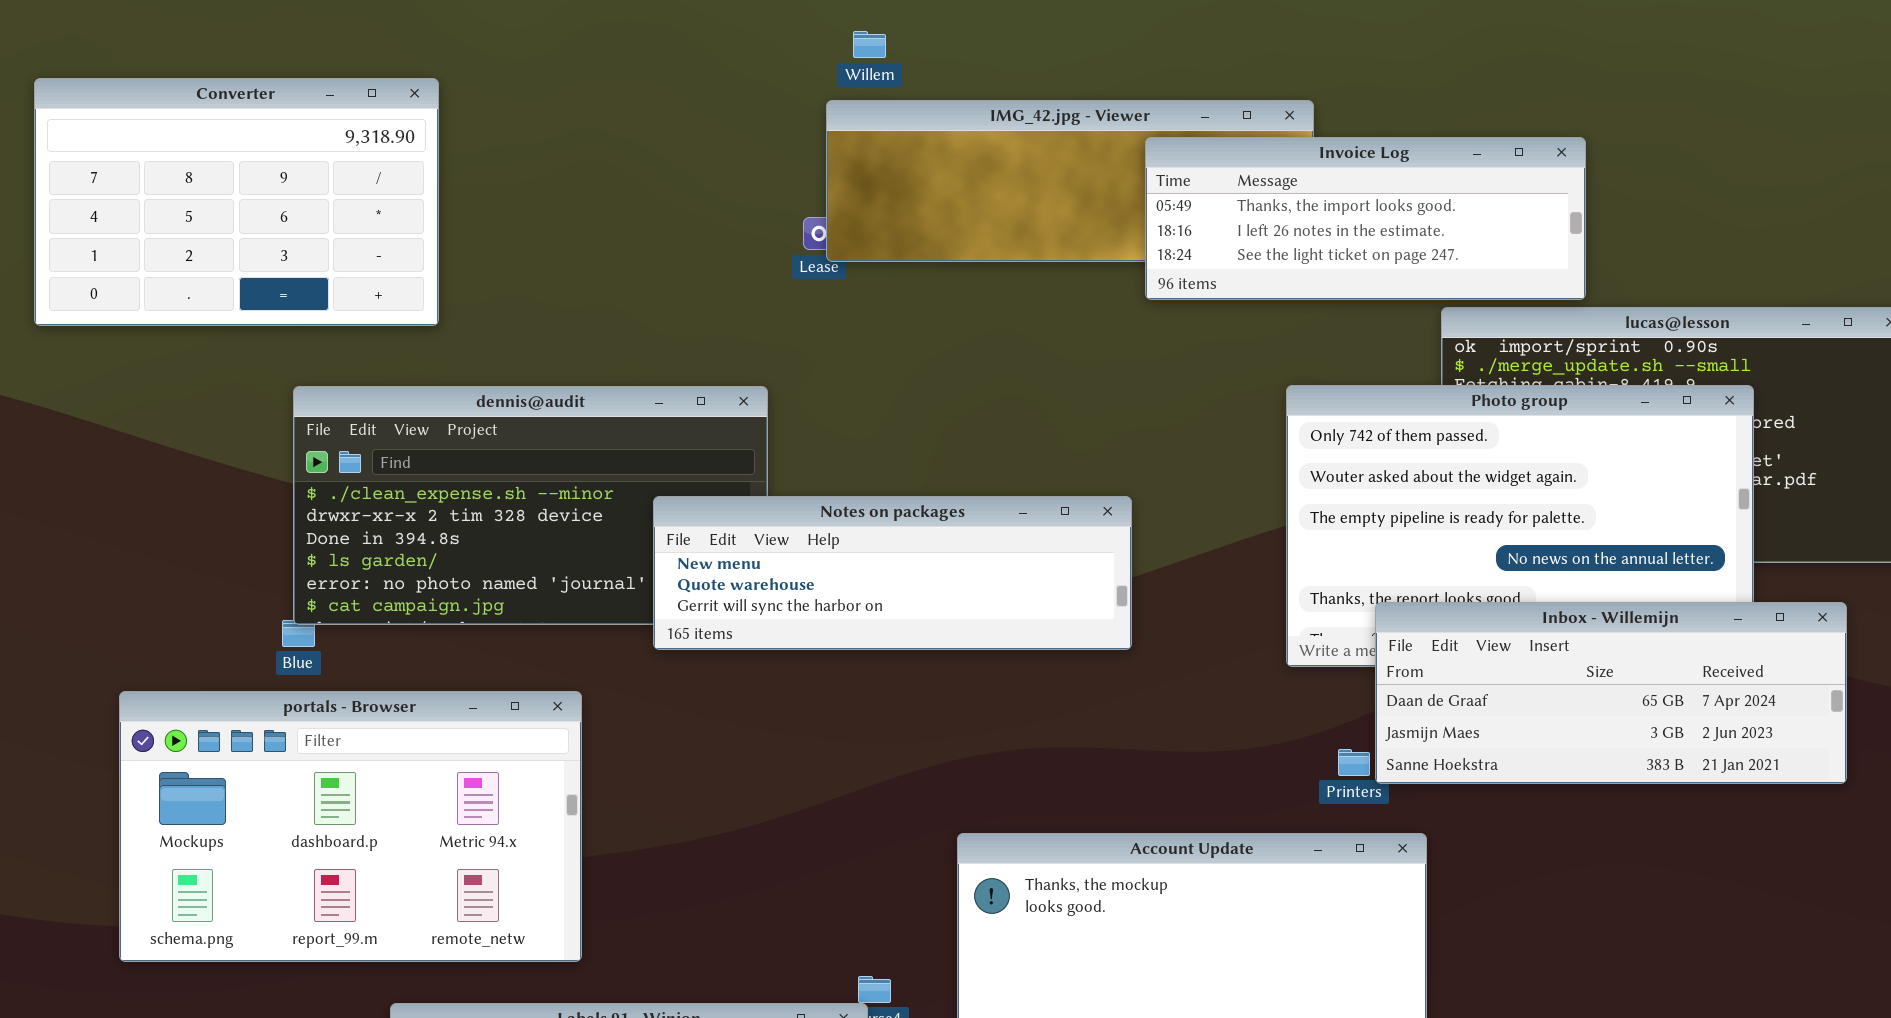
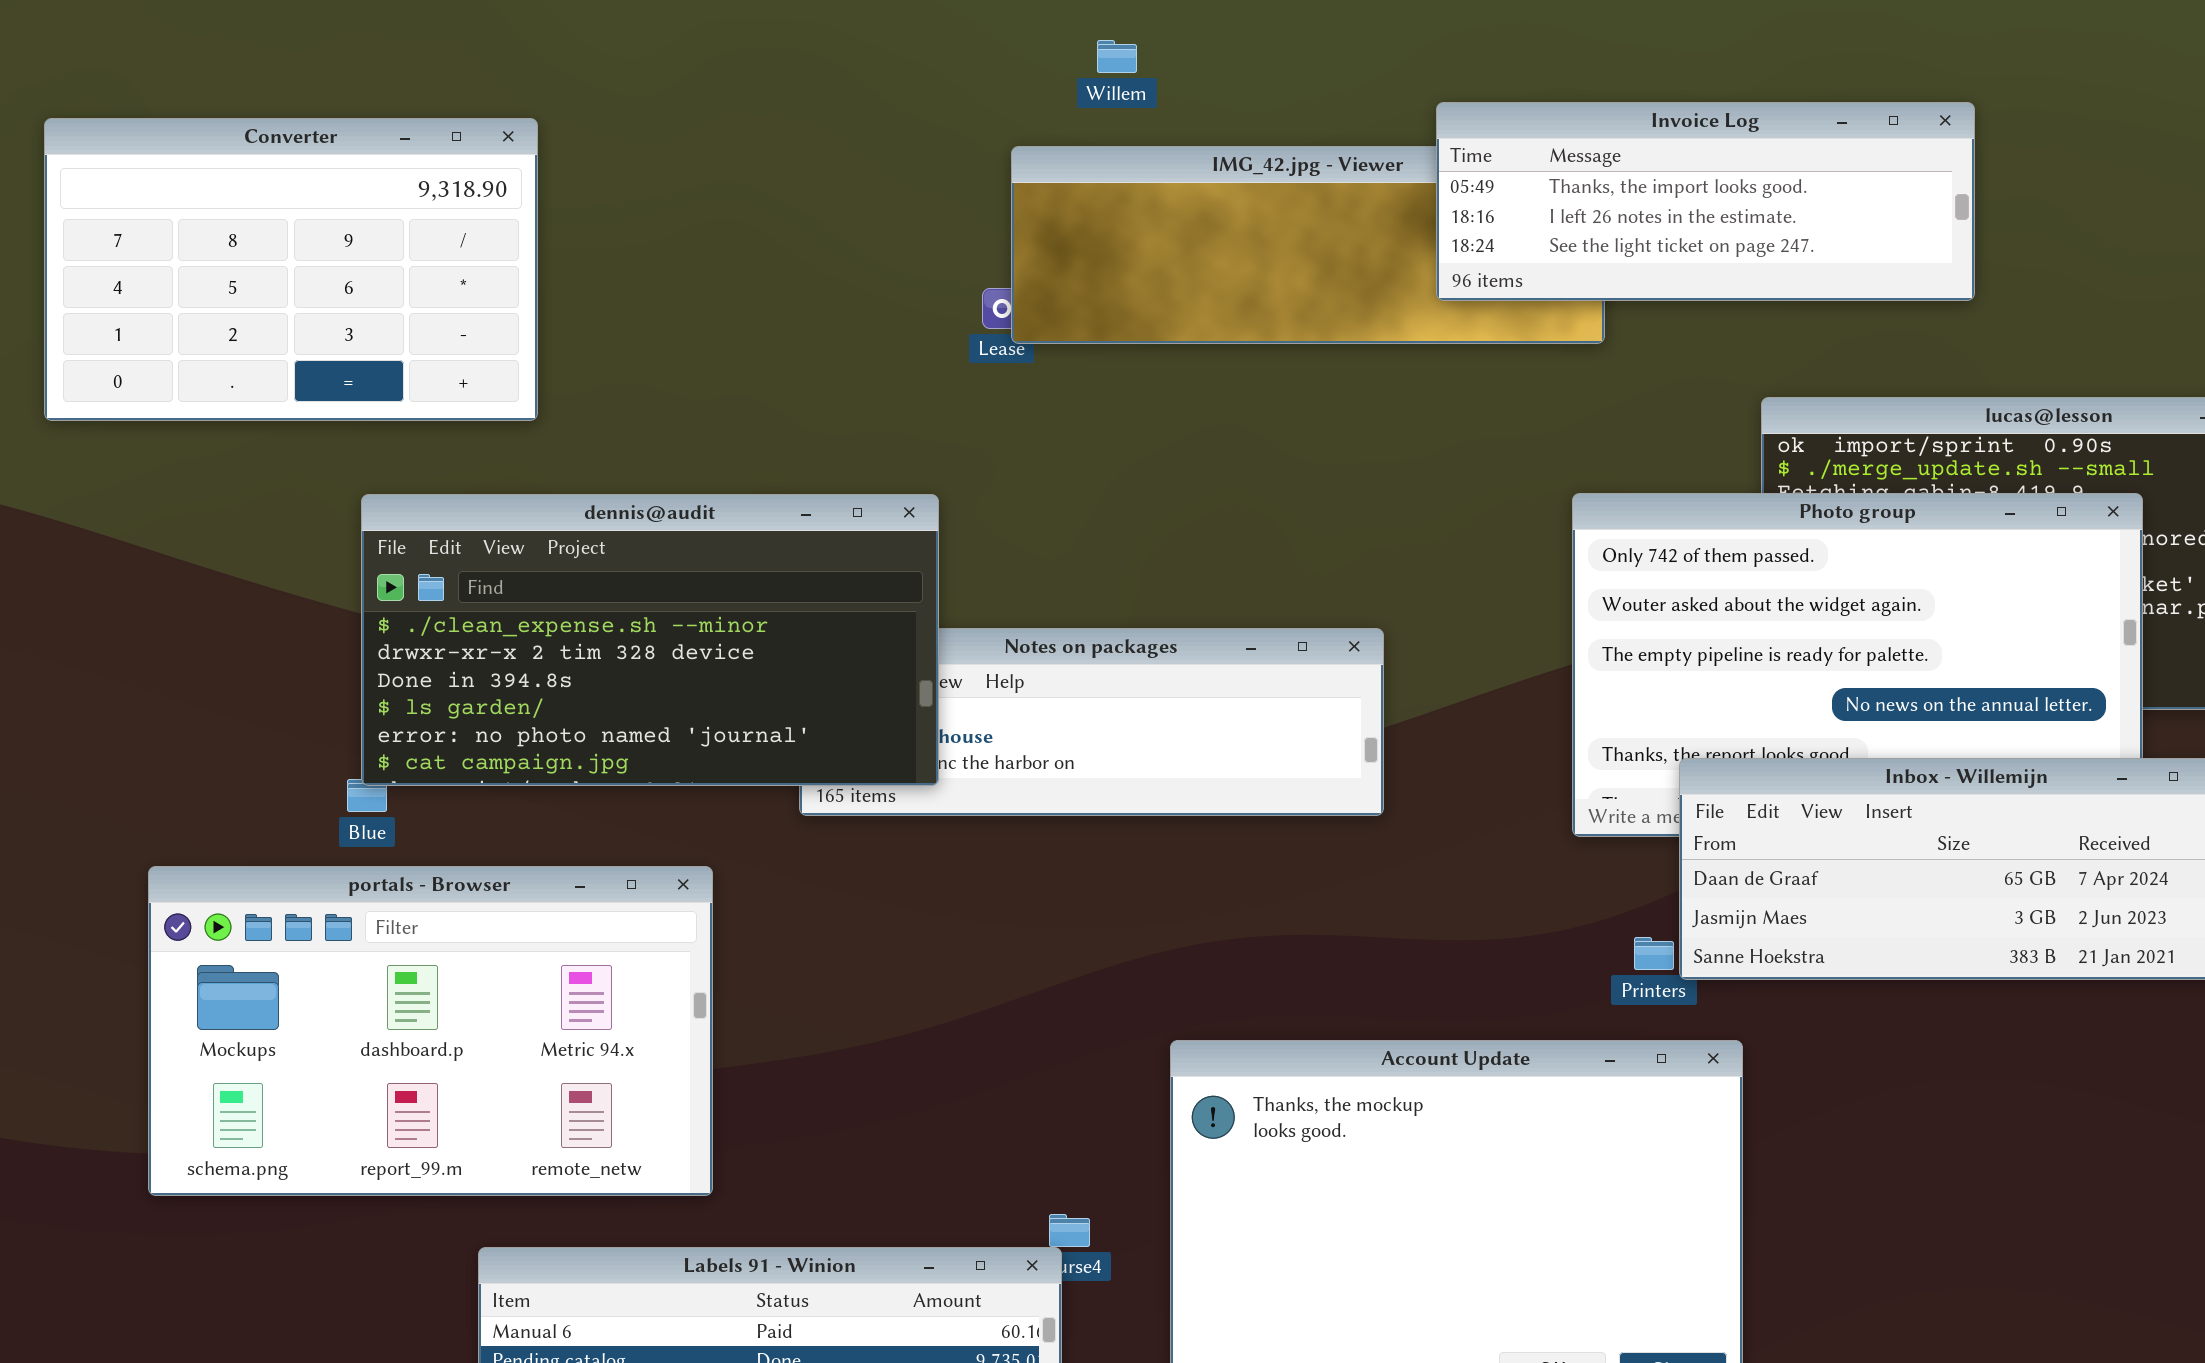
Willem: [853,31,886,58] -> [1097,40,1137,73], moved
Invoice Log: [1145,137,1586,300] -> [1436,102,1975,301], moved
dennis@audit: [293,386,768,625] -> [361,494,939,786], raised

